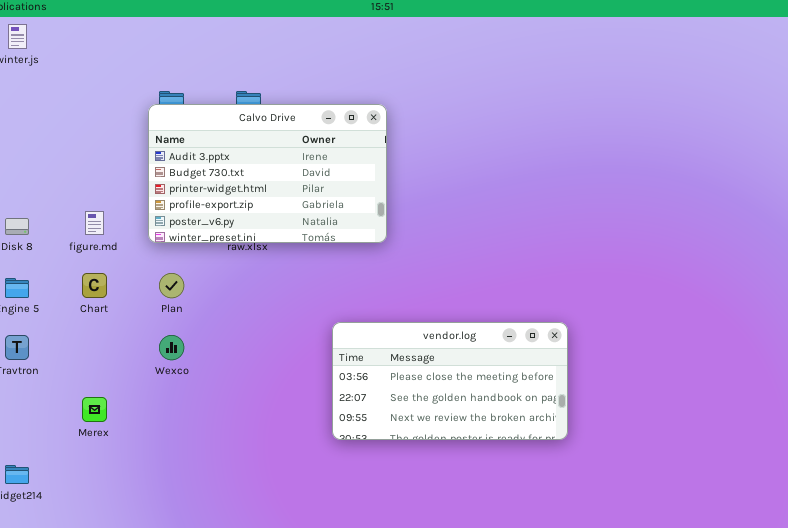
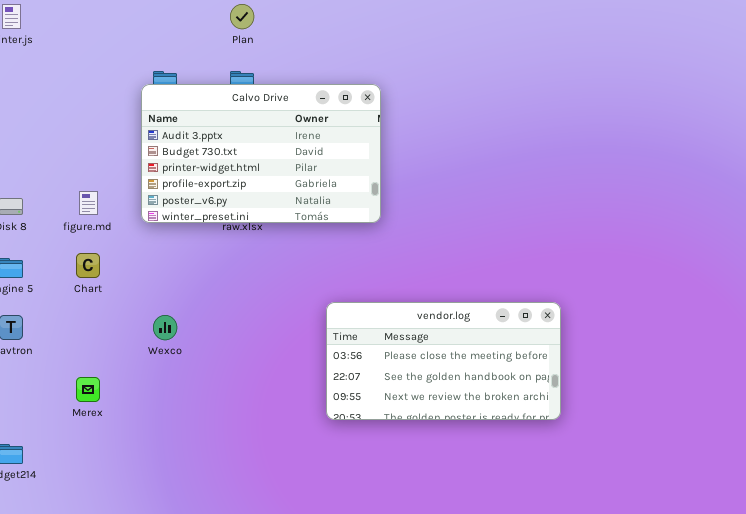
Plan: [159,273,184,298] -> [230,4,254,29], moved

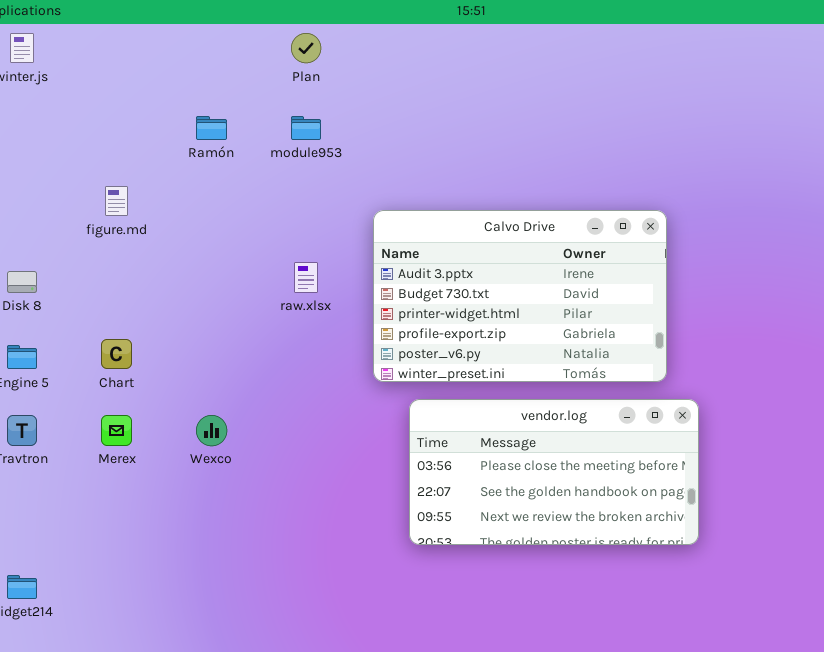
Calvo Drive: [141,84,381,223] -> [373,210,667,382], moved
figure.md: [79,191,98,215] -> [105,186,128,216], moved
Merex: [76,377,100,402] -> [101,415,132,446], moved

